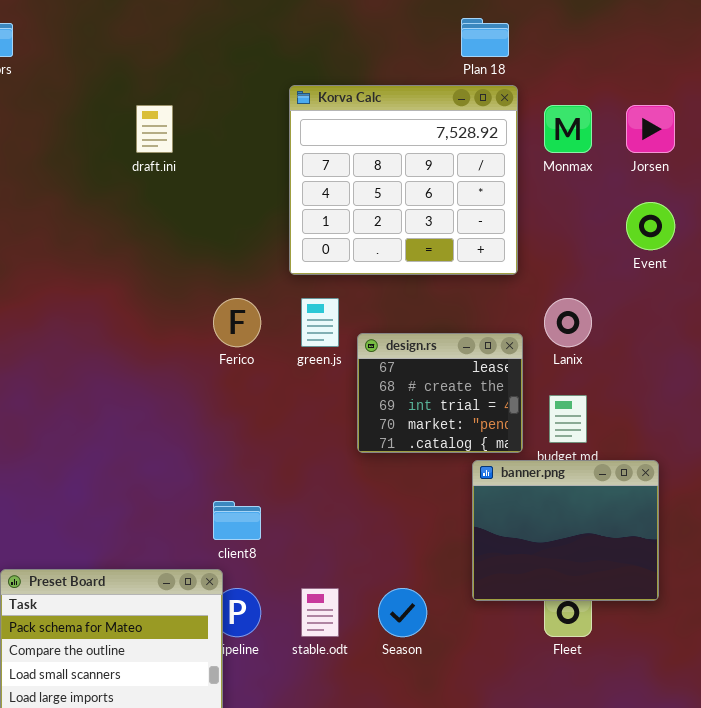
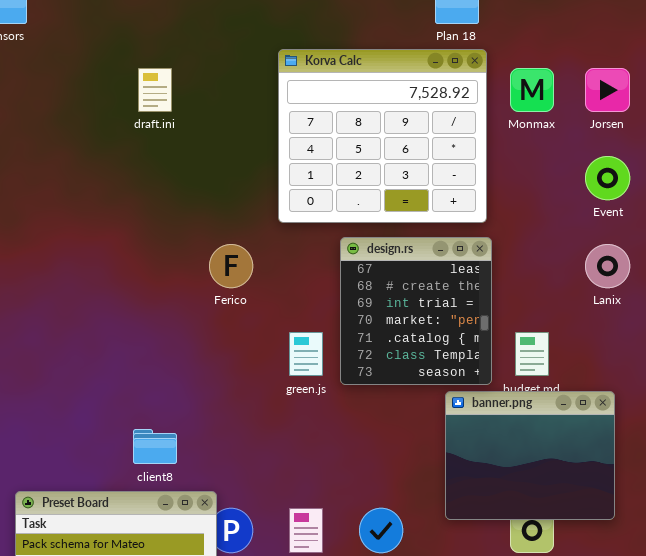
green.js: [301,298,339,347] -> [289,332,323,376], moved
Lanix: [544,298,592,347] -> [585,244,630,288], moved
design.rs: [357,333,523,453] -> [340,237,492,385], resized
client8: [213,501,261,540] -> [133,429,177,464], moved

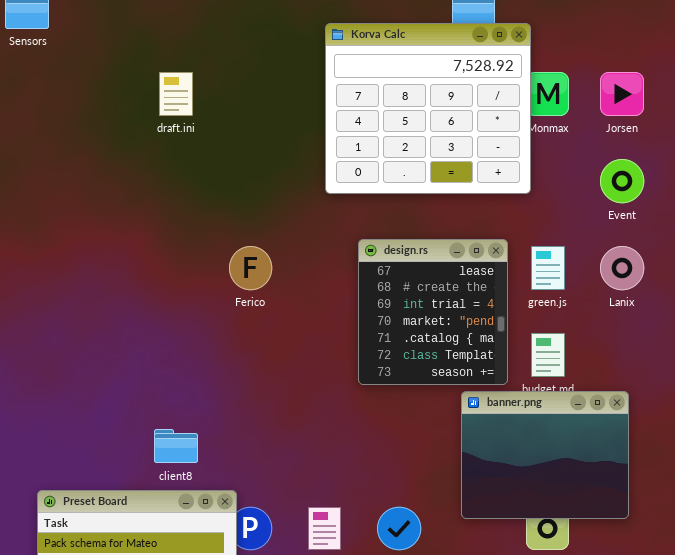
Korva Calc: [278,49,487,223] -> [325,23,531,194], moved
green.js: [289,332,323,376] -> [531,246,565,290], moved

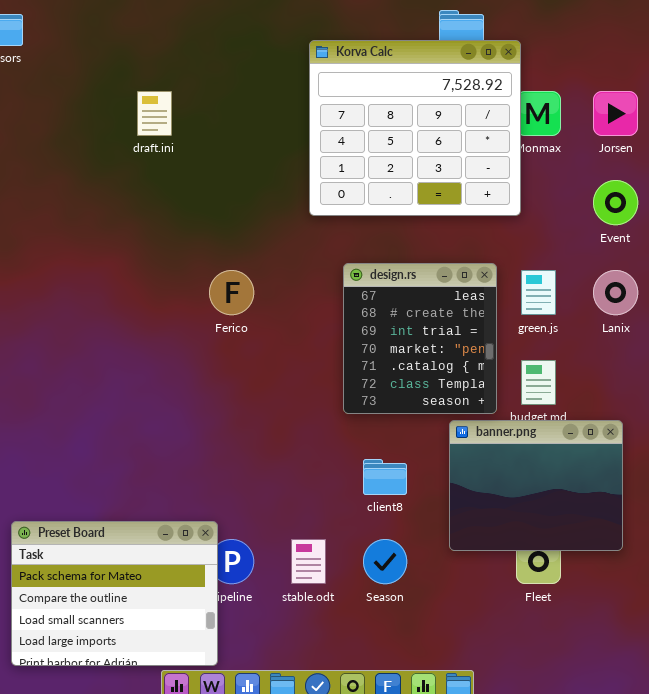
client8: [154,429,198,463] -> [363,459,407,495], moved

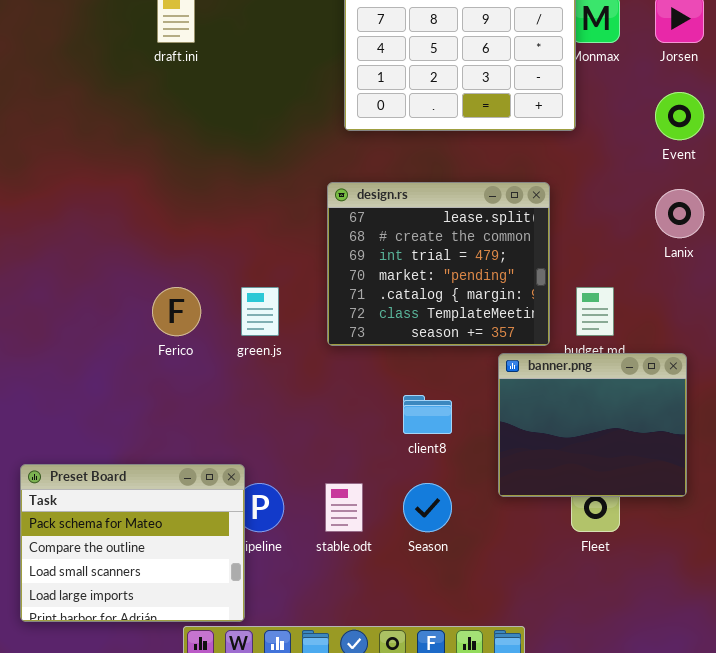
design.rs: [343,263,497,414] -> [327,182,550,346], resized
Ferico: [209,270,254,315] -> [152,287,201,336], moved
green.js: [521,270,556,315] -> [241,287,279,336], moved

